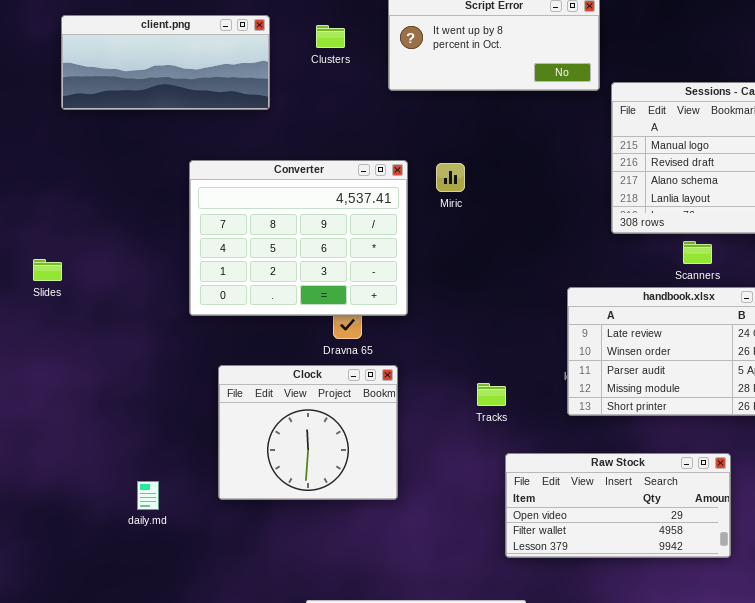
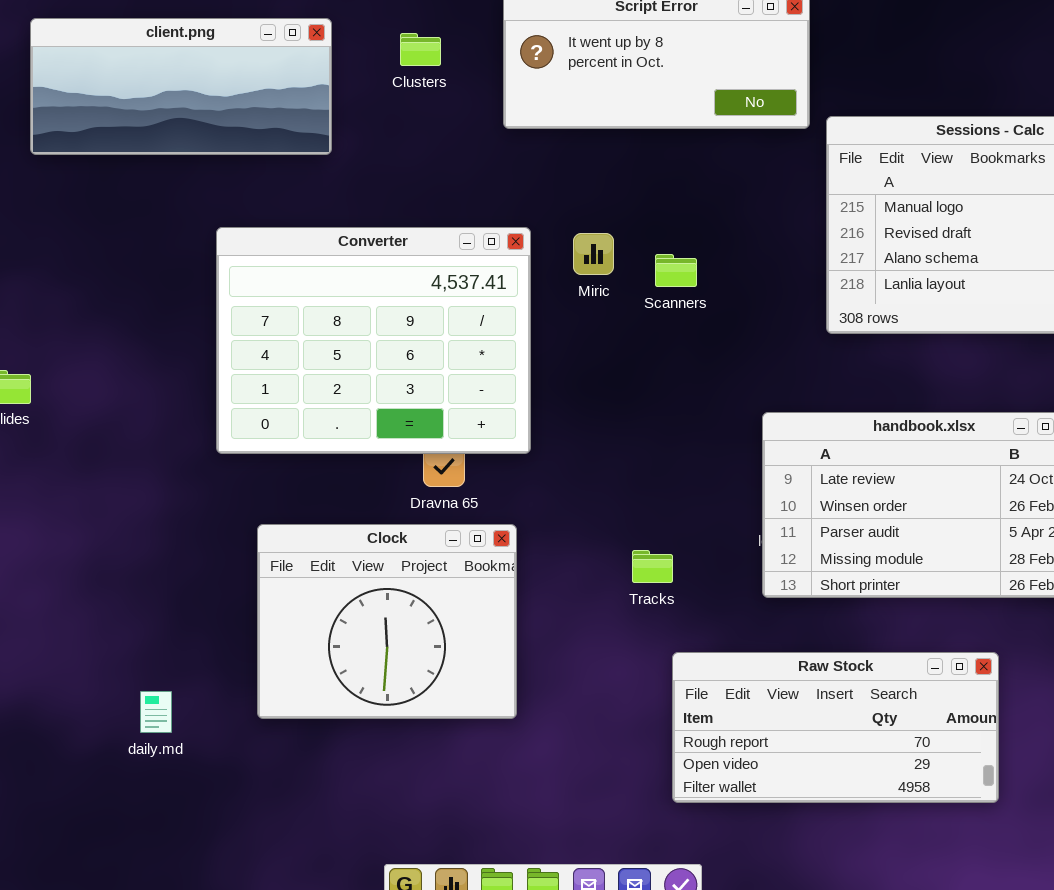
Scanners: [683,241,712,264] -> [655,254,697,287], moved
Raw Stock: [505,453,731,558] -> [672,652,999,803], scrolled up 1 row

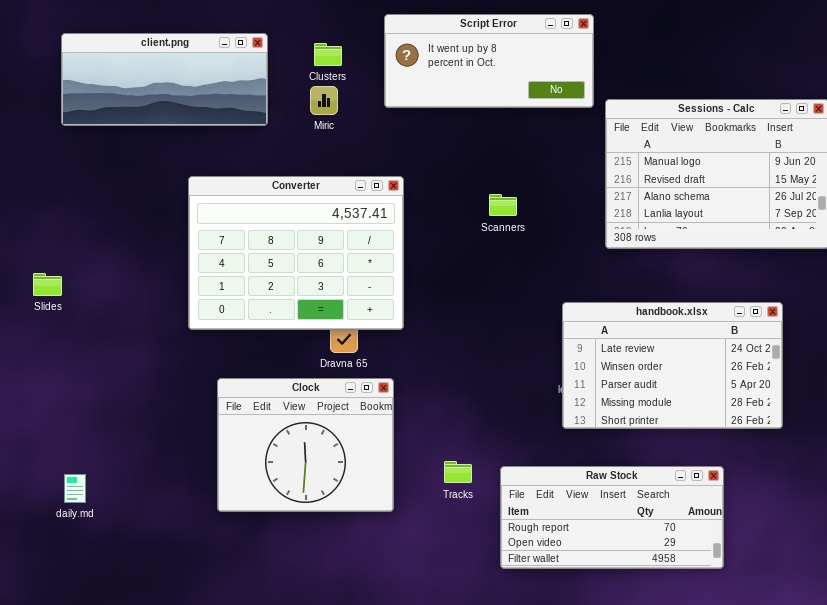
Miric: [573,233,614,275] -> [310,86,338,115], moved
Tracks: [632,550,673,583] -> [444,461,472,483], moved
daily.md: [140,691,172,733] -> [64,474,86,503], moved

